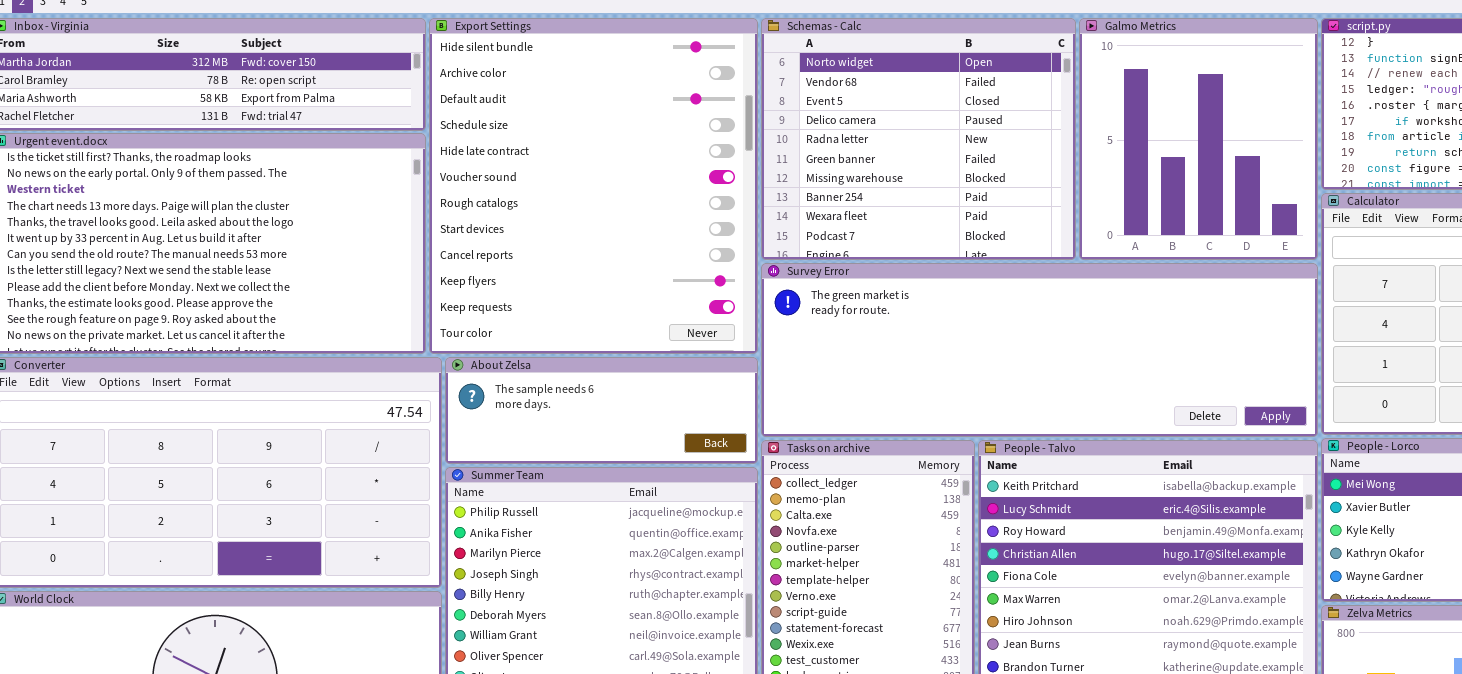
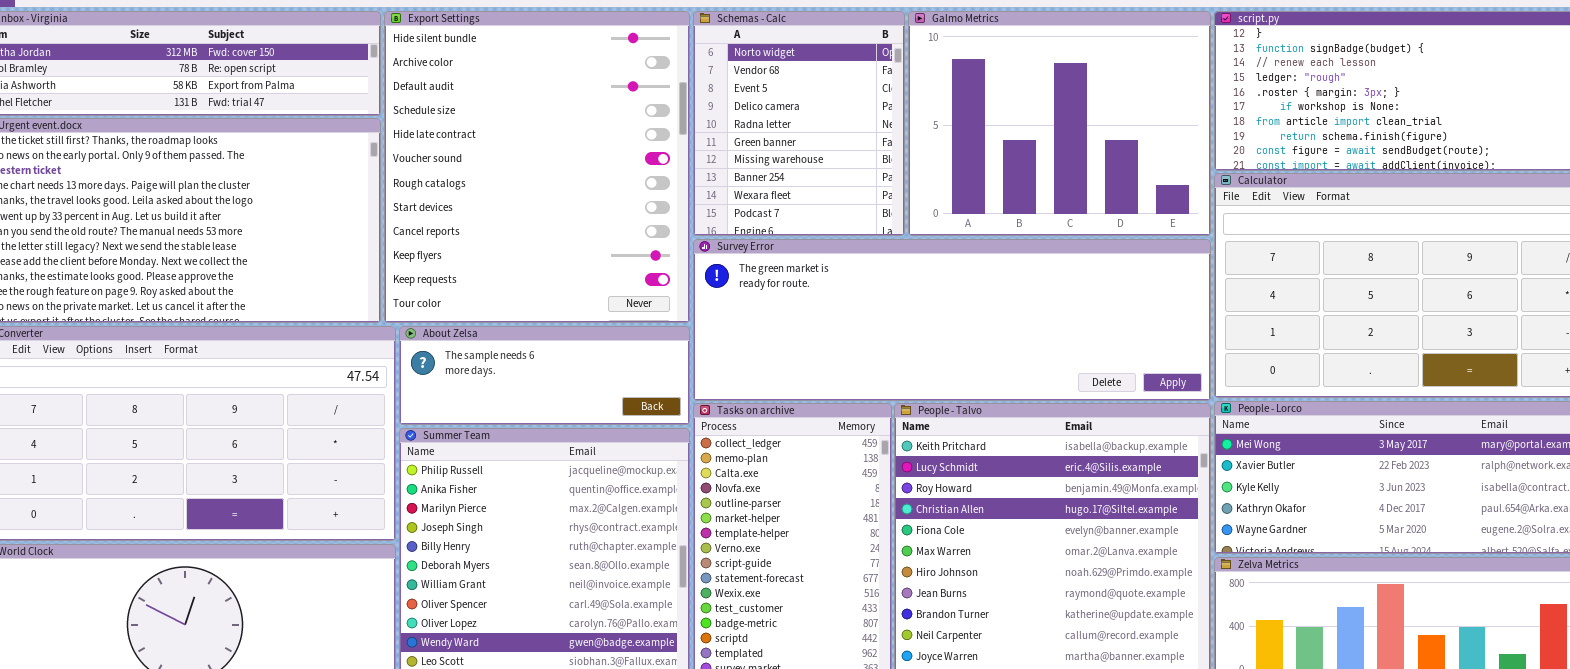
Schemas - Calc: [761,18,1076,260] -> [693,11,905,236], resized
Galmo Metrics: [1079,18,1318,260] -> [908,11,1211,236], resized

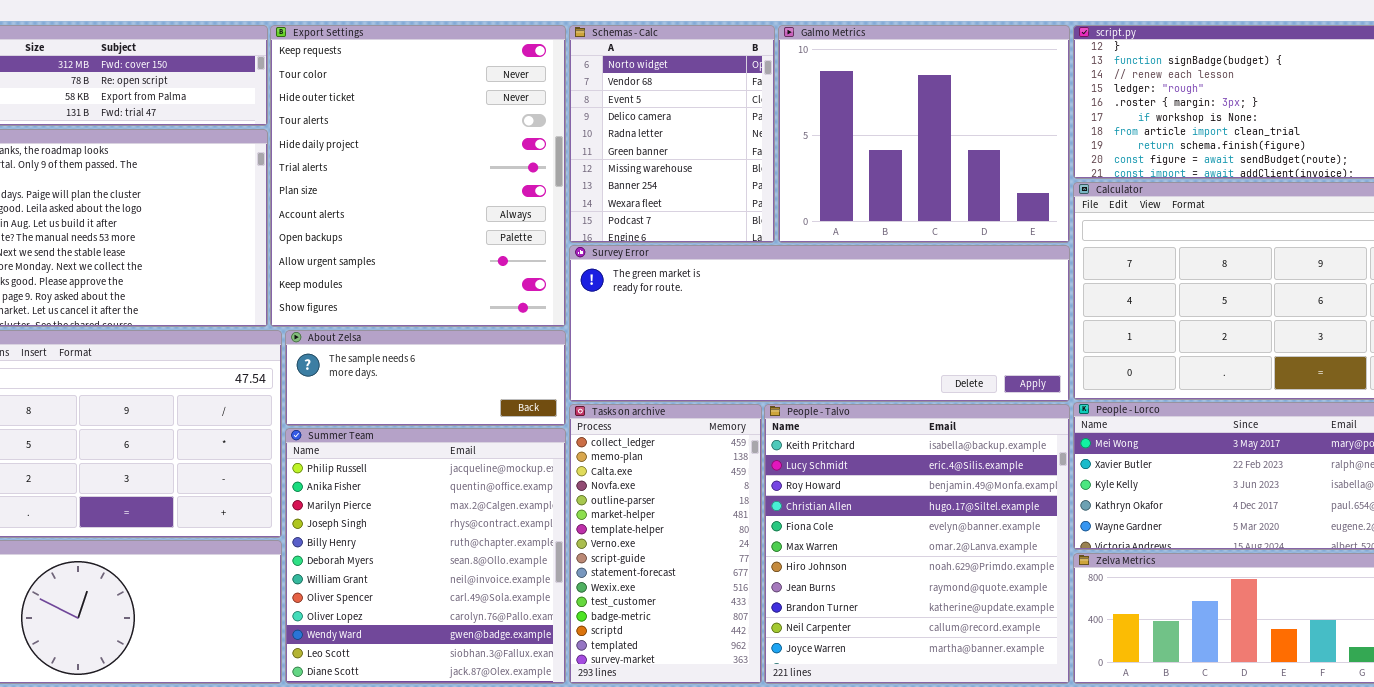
Export Settings: [384,11,690,323] -> [270,25,566,327], scrolled down 10 rows

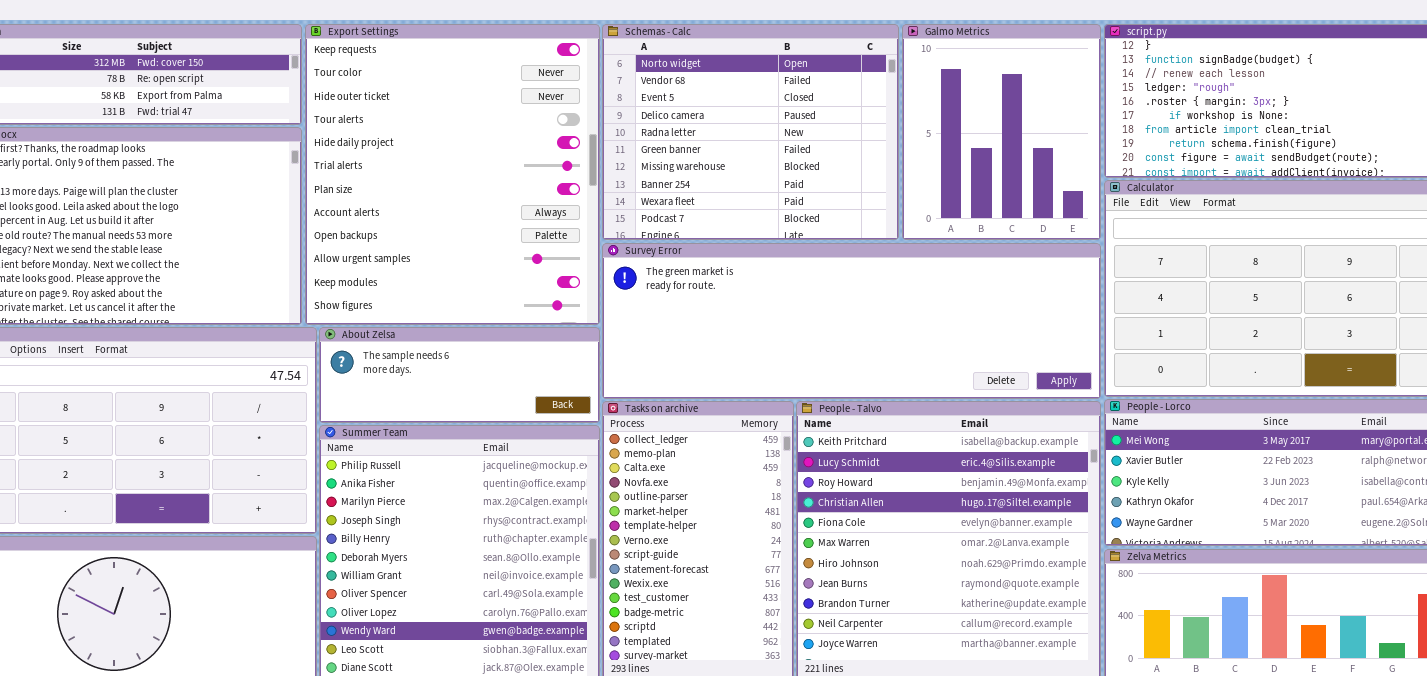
Schemas - Calc: [569,25,775,243] -> [602,24,899,240], resized
Galmo Metrics: [778,25,1070,243] -> [902,24,1101,240], resized

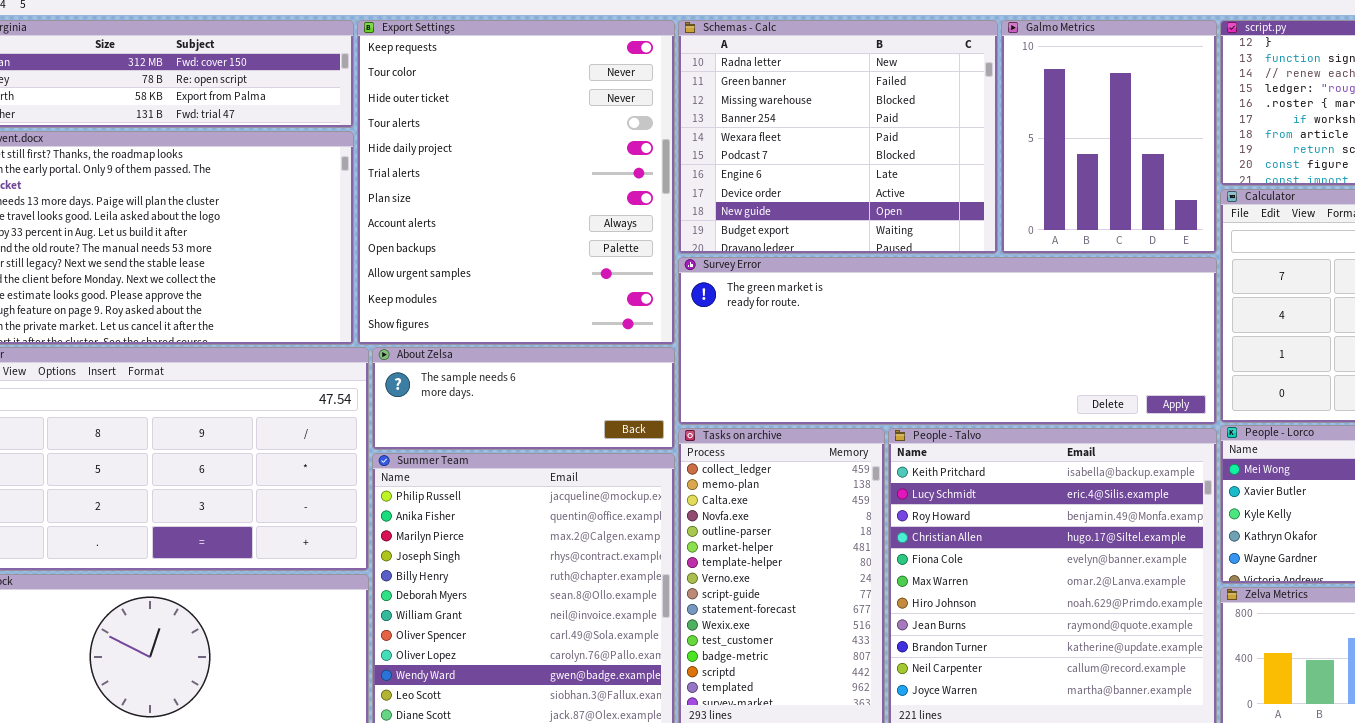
Schemas - Calc: [602,24,899,240] -> [678,20,998,254], scrolled down 4 rows

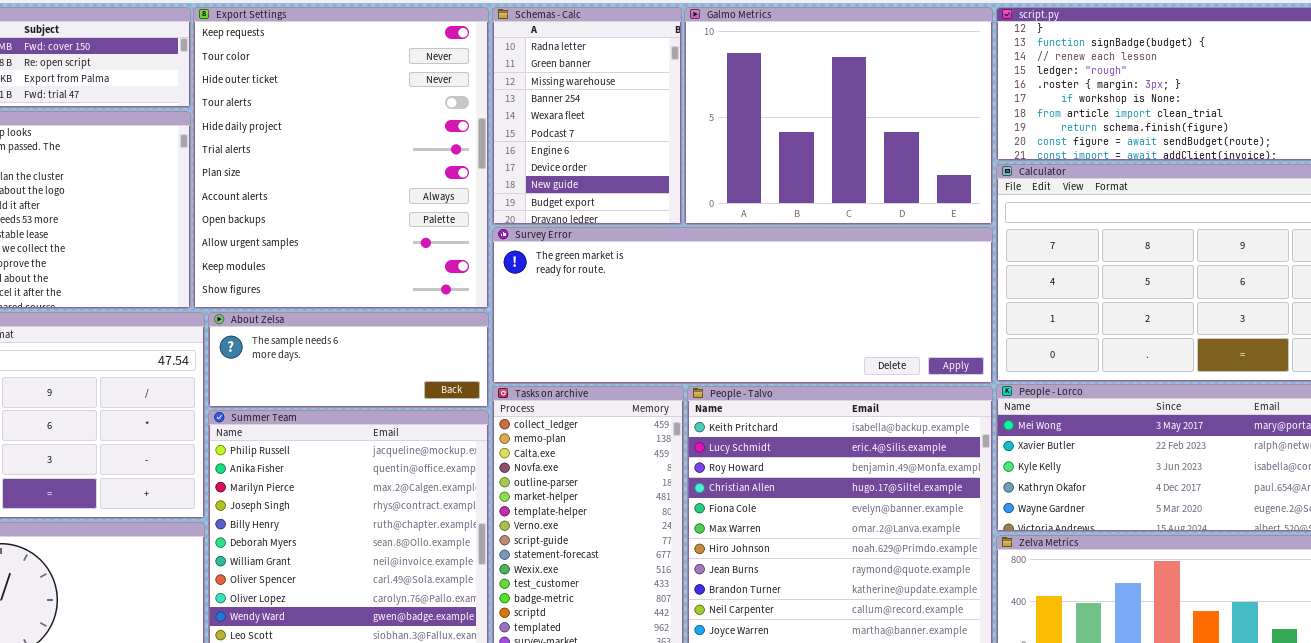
Schemas - Calc: [678,20,998,254] -> [492,7,682,225], resized
Galmo Metrics: [1001,20,1217,254] -> [684,7,993,225], resized

